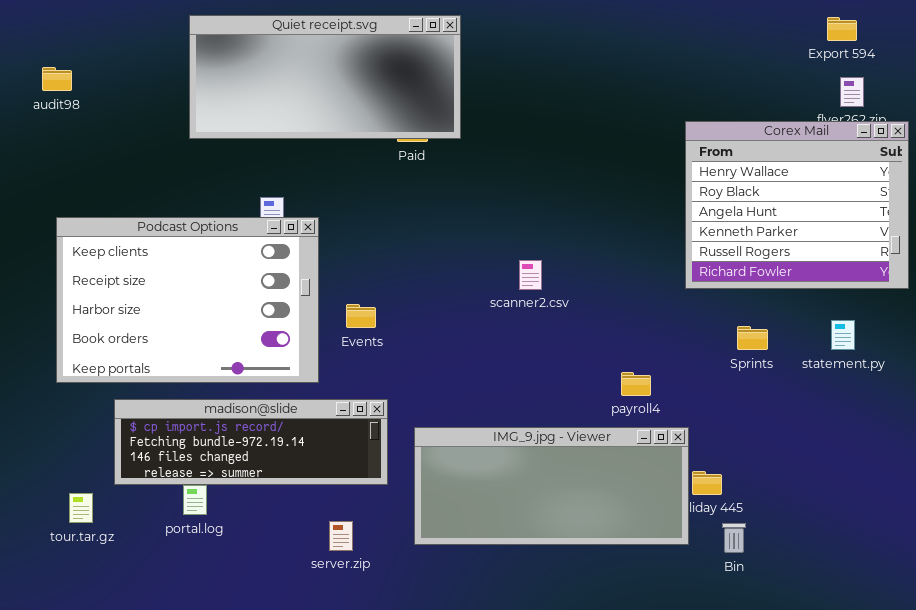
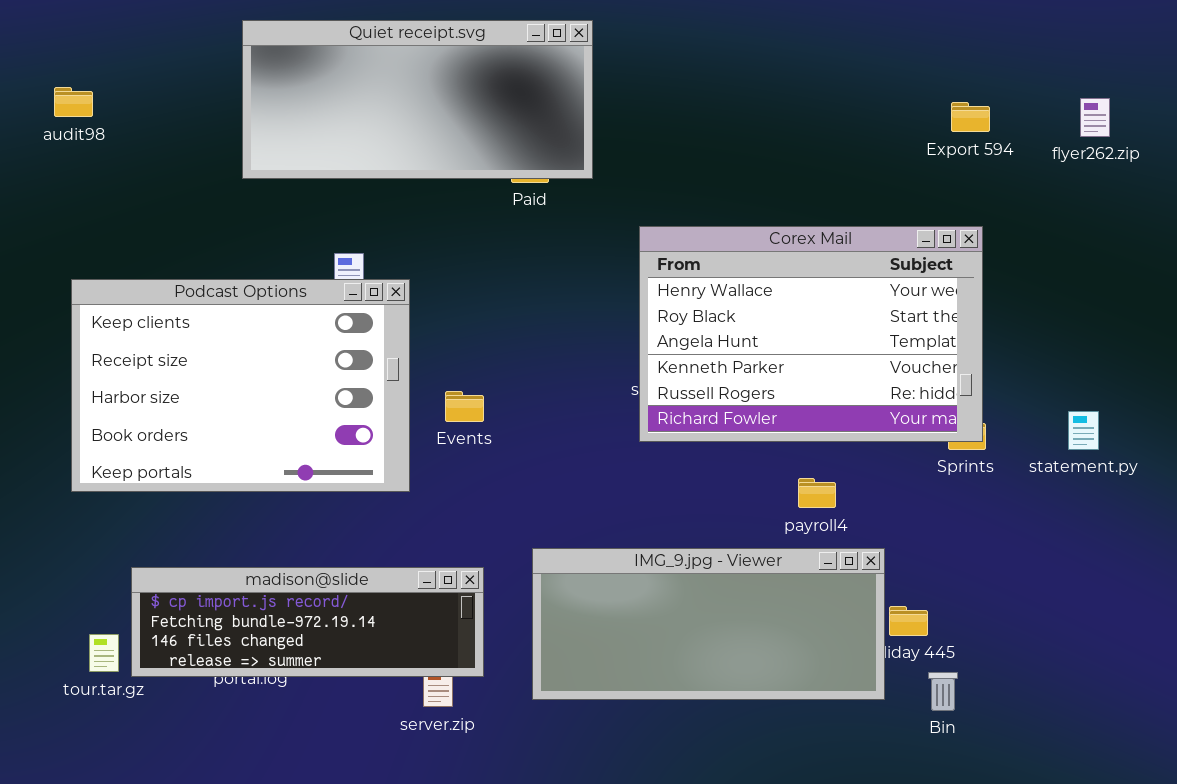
Export 594: [827,17,857,41] -> [951,102,990,132], moved
Corex Mail: [685,121,909,289] -> [639,226,983,442], moved, resized
madison@slide: [114,399,388,485] -> [131,567,484,677], moved

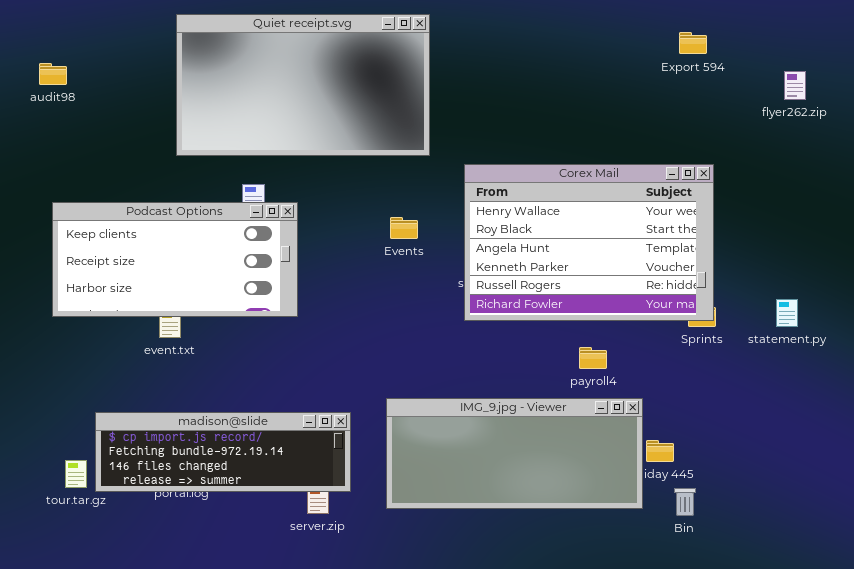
Quiet receipt.svg: [242,20,593,179] -> [176,14,430,156], resized
Export 594: [951,102,990,132] -> [679,32,707,54], moved
Podcast Options: [71,279,410,492] -> [52,202,298,317], resized
Events: [445,391,484,422] -> [390,217,418,239], moved

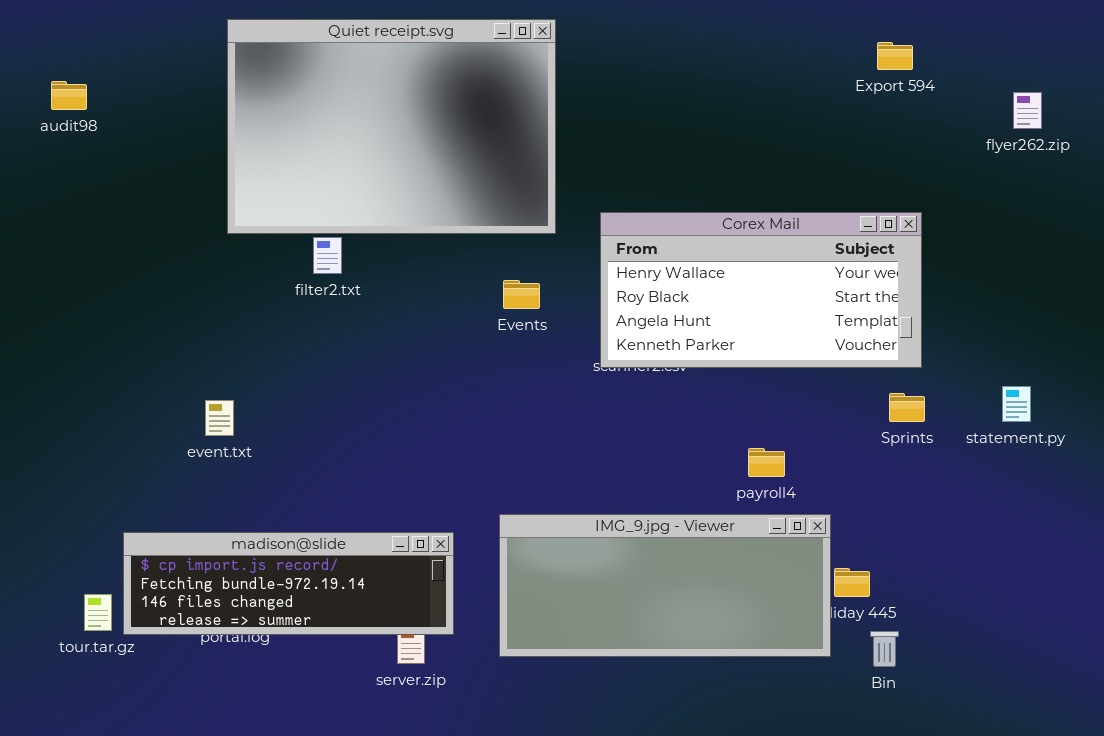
Quiet receipt.svg: [176,14,430,156] -> [227,19,556,234], resized
Corex Mail: [464,164,714,321] -> [600,212,922,368], resized
Podcast Options: [52,202,298,317] -> none, closed

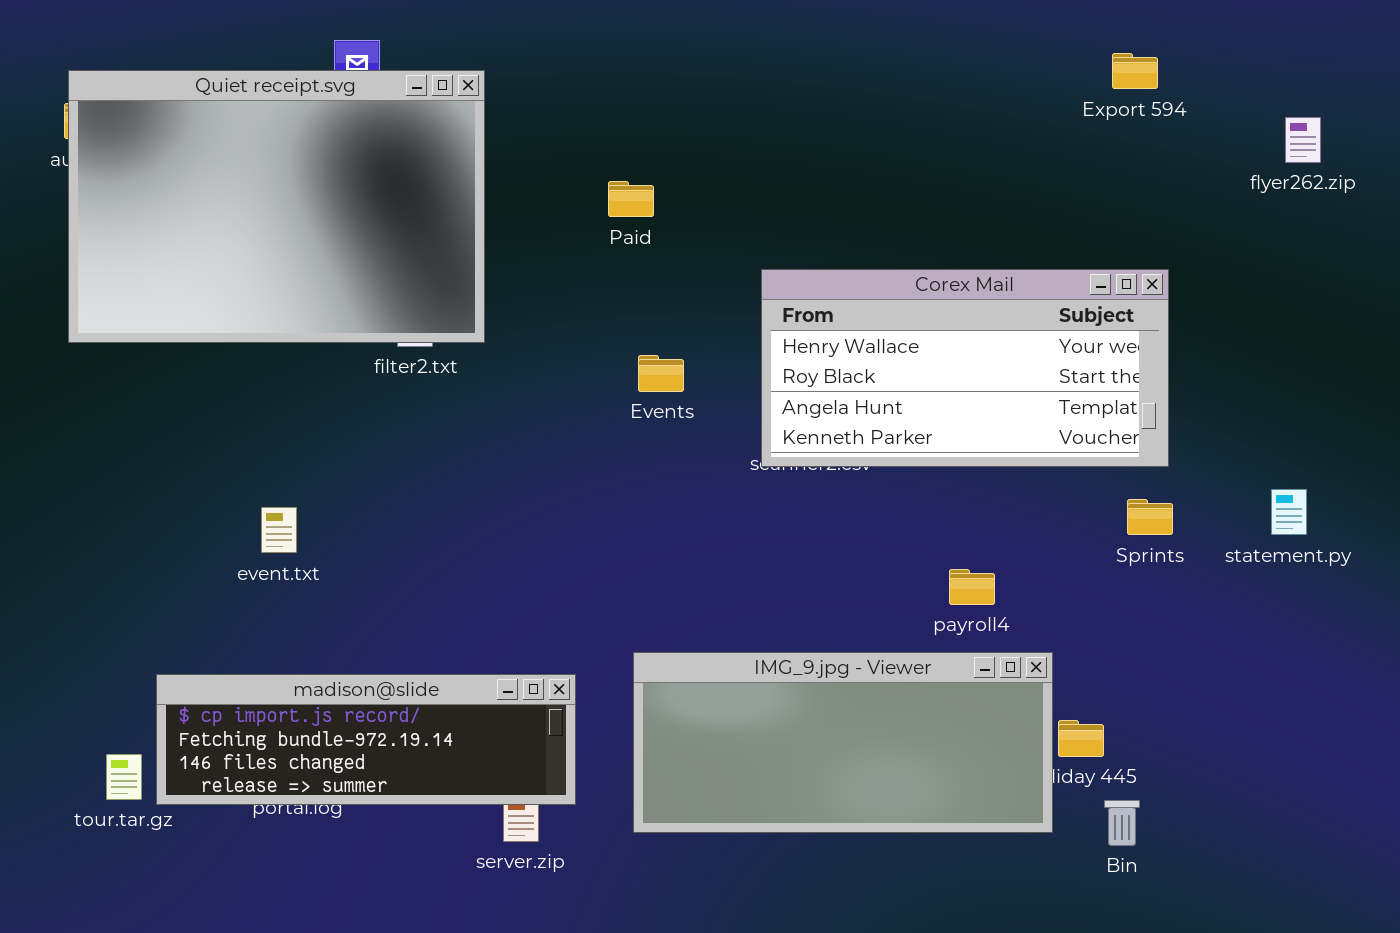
Quiet receipt.svg: [227,19,556,234] -> [68,70,485,343], moved

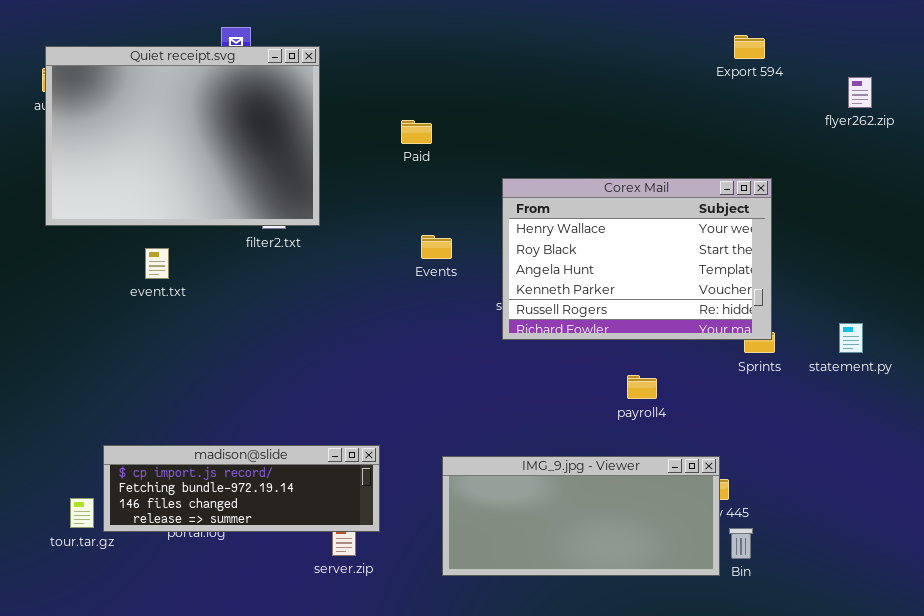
Corex Mail: [761,269,1169,467] -> [502,178,772,340], resized
event.txt: [261,507,297,553] -> [145,248,169,279], moved
IMG_9.jpg - Viewer: [633,652,1053,833] -> [442,456,720,576], moved

